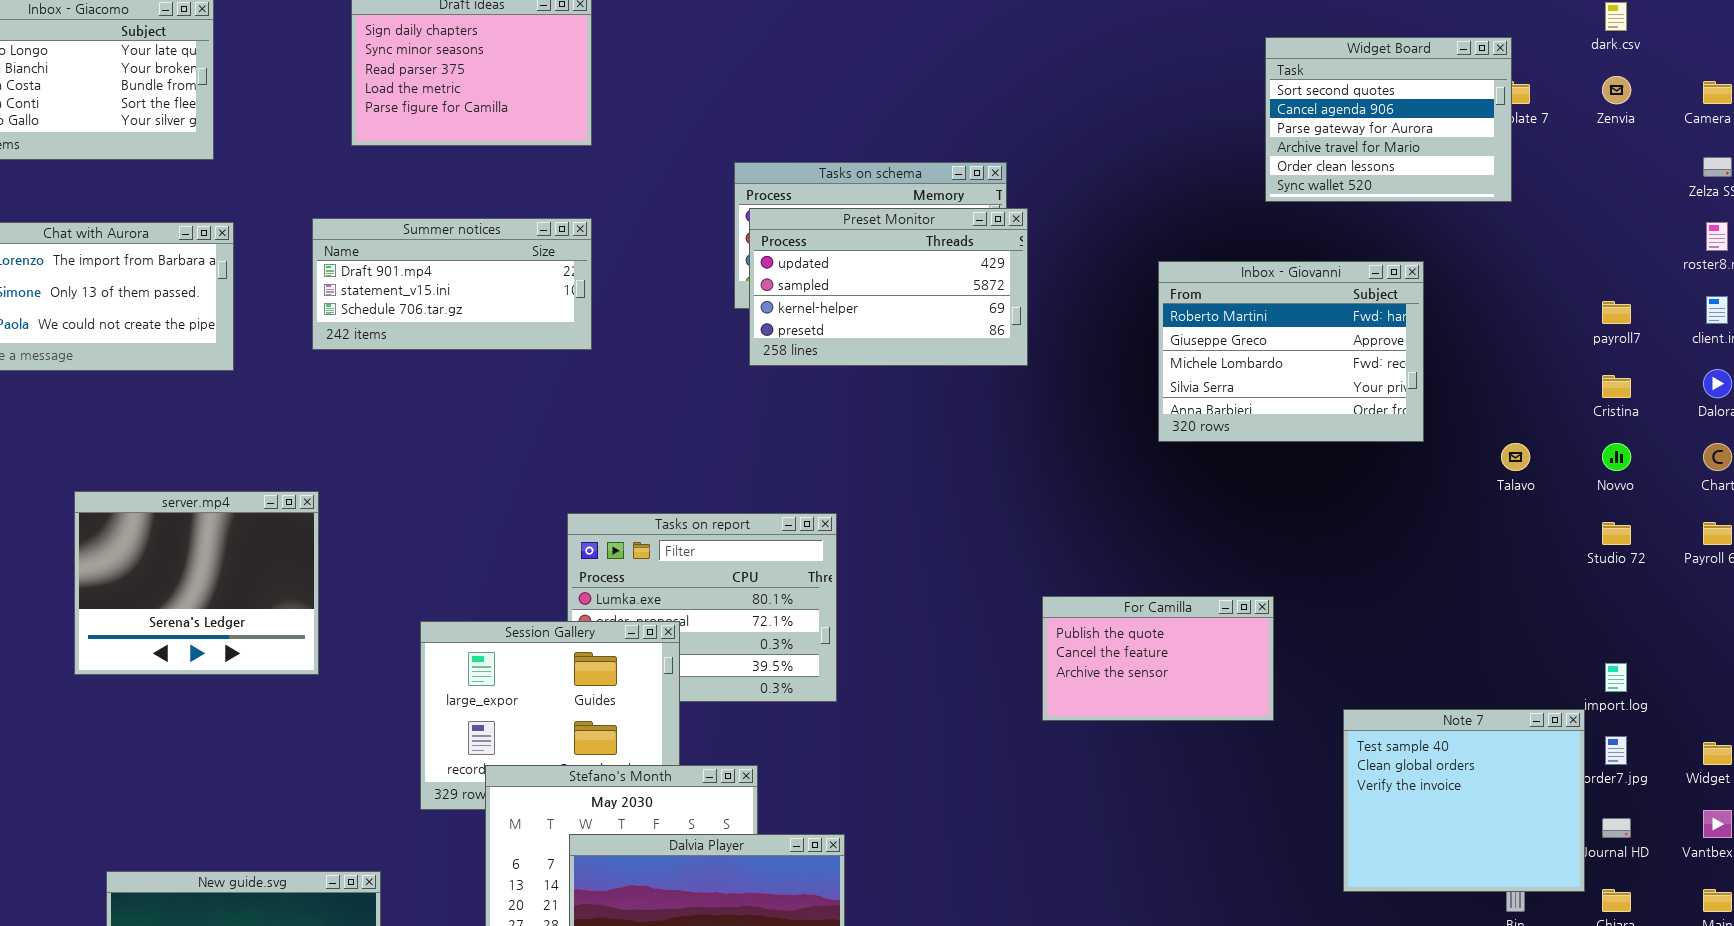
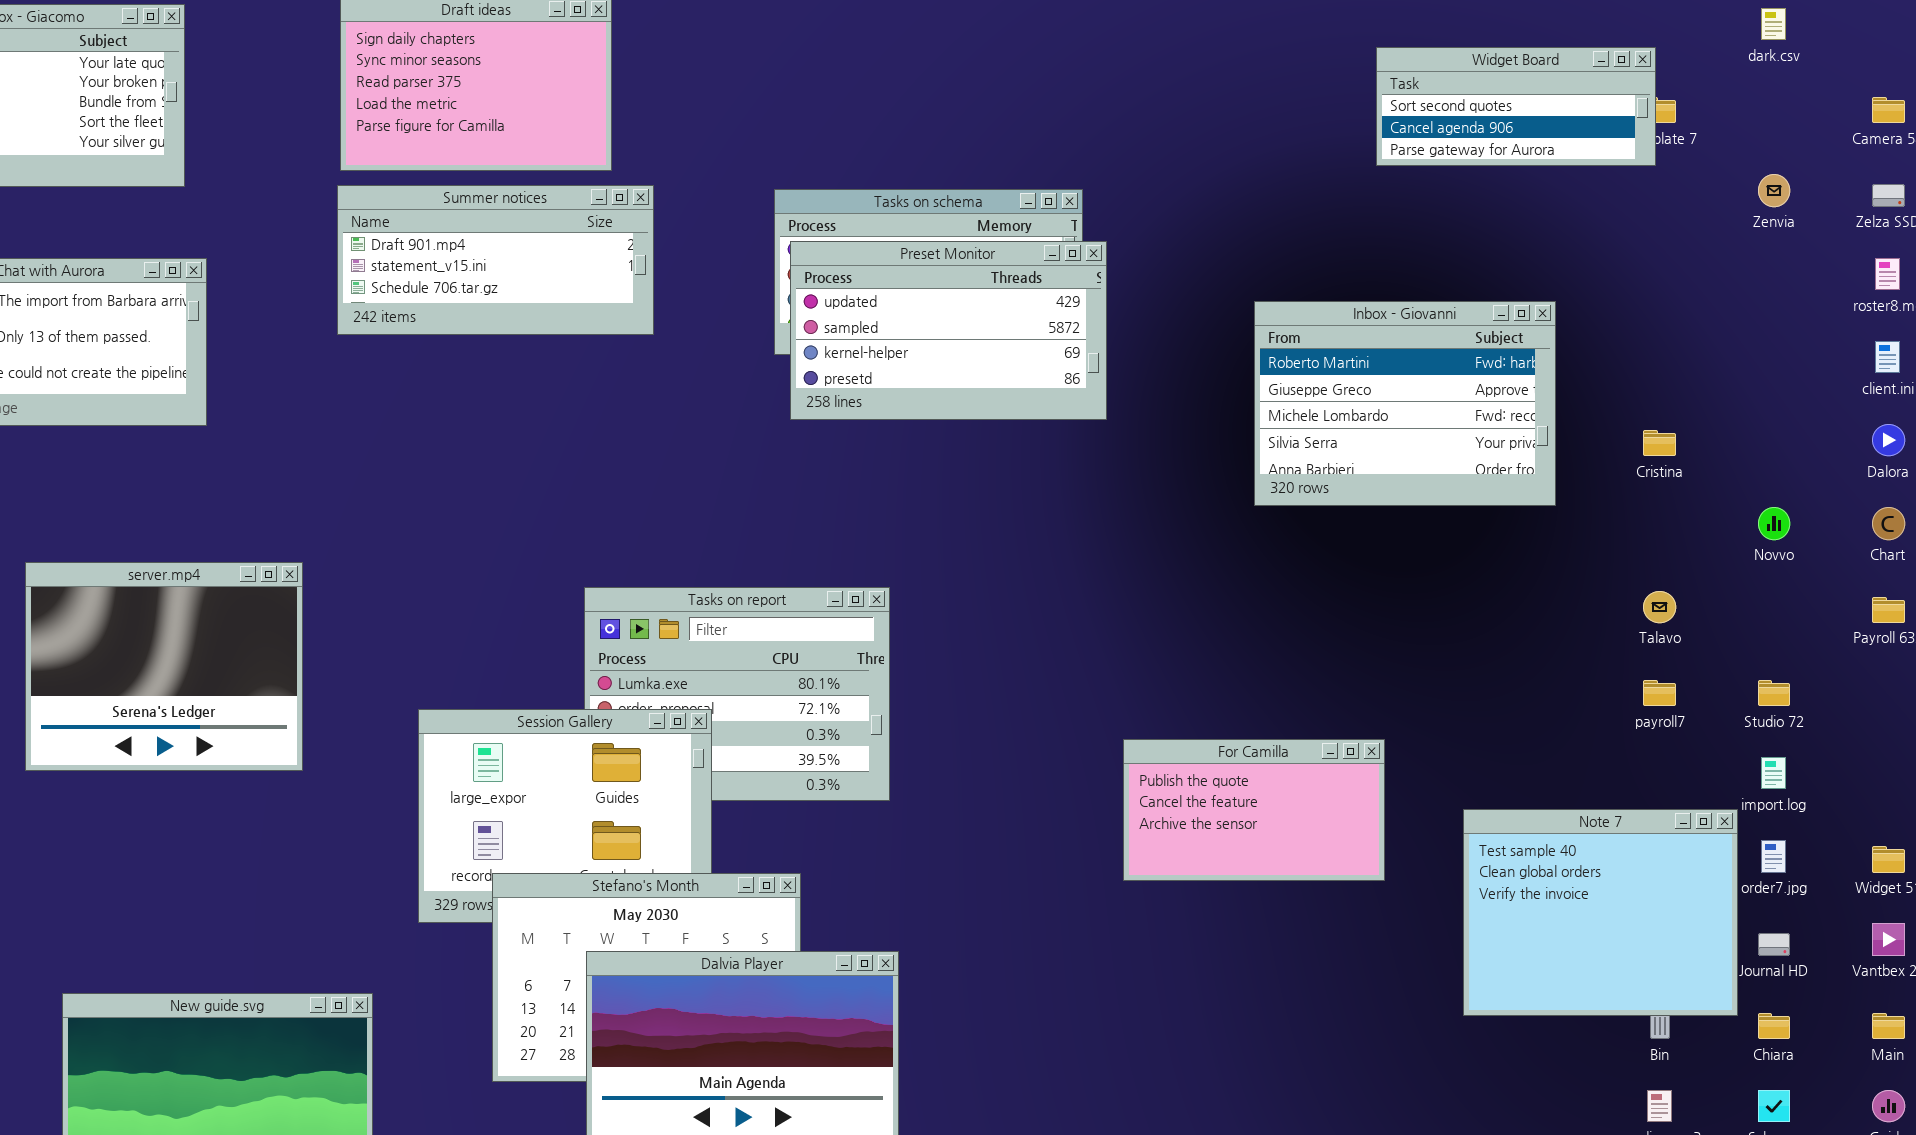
Widget Board: [1265,37,1512,202] -> [1376,47,1656,166], resized
Zenvia: [1602,76,1631,104] -> [1758,174,1790,207], moved
Summer notices: [312,218,592,350] -> [337,185,654,335], moved
payroll7: [1602,301,1631,324] -> [1643,680,1676,706], moved
Cristina: [1602,375,1631,398] -> [1643,430,1676,456], moved
Talavo: [1501,443,1530,471] -> [1643,591,1676,623], moved
Studio 72: [1602,522,1631,545] -> [1758,680,1790,706], moved
For Camilla: [1042,596,1274,721] -> [1123,739,1385,881], moved

